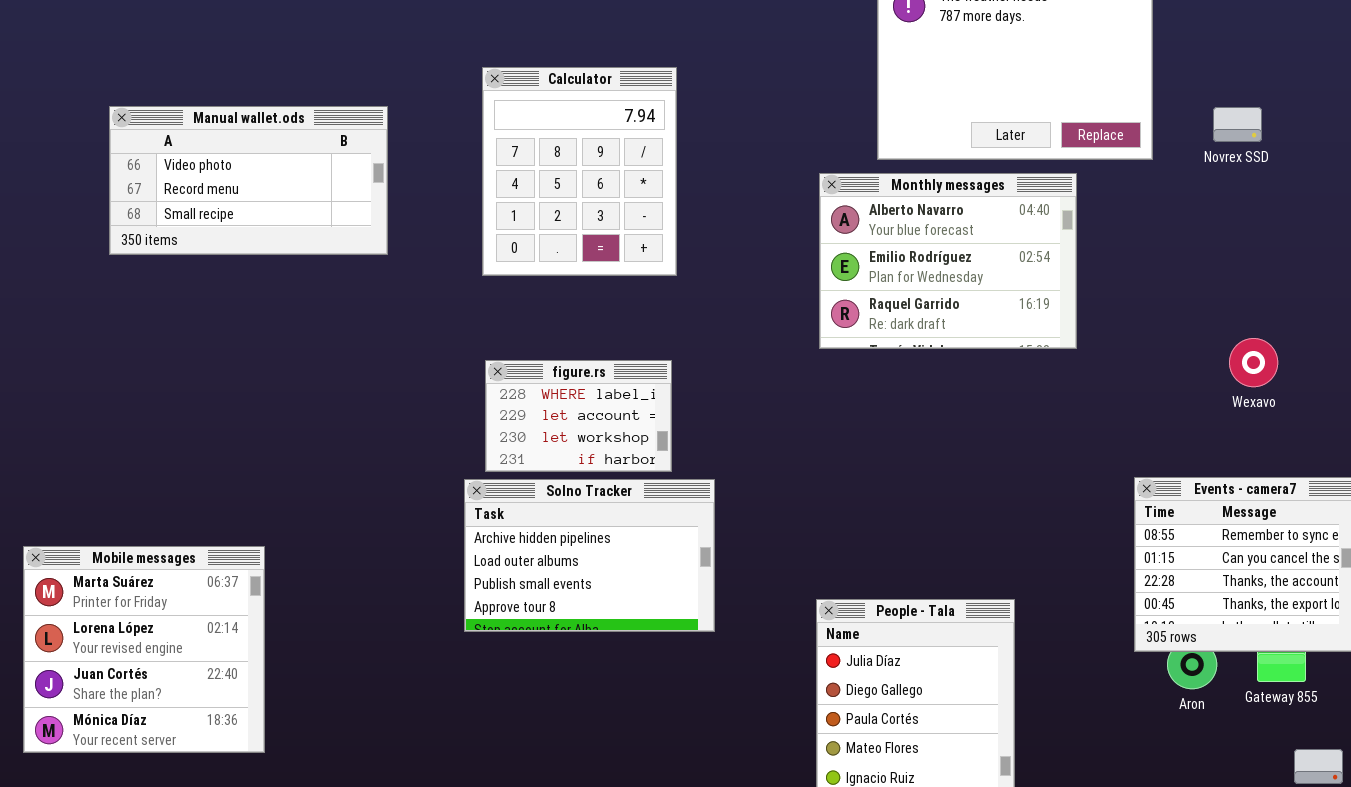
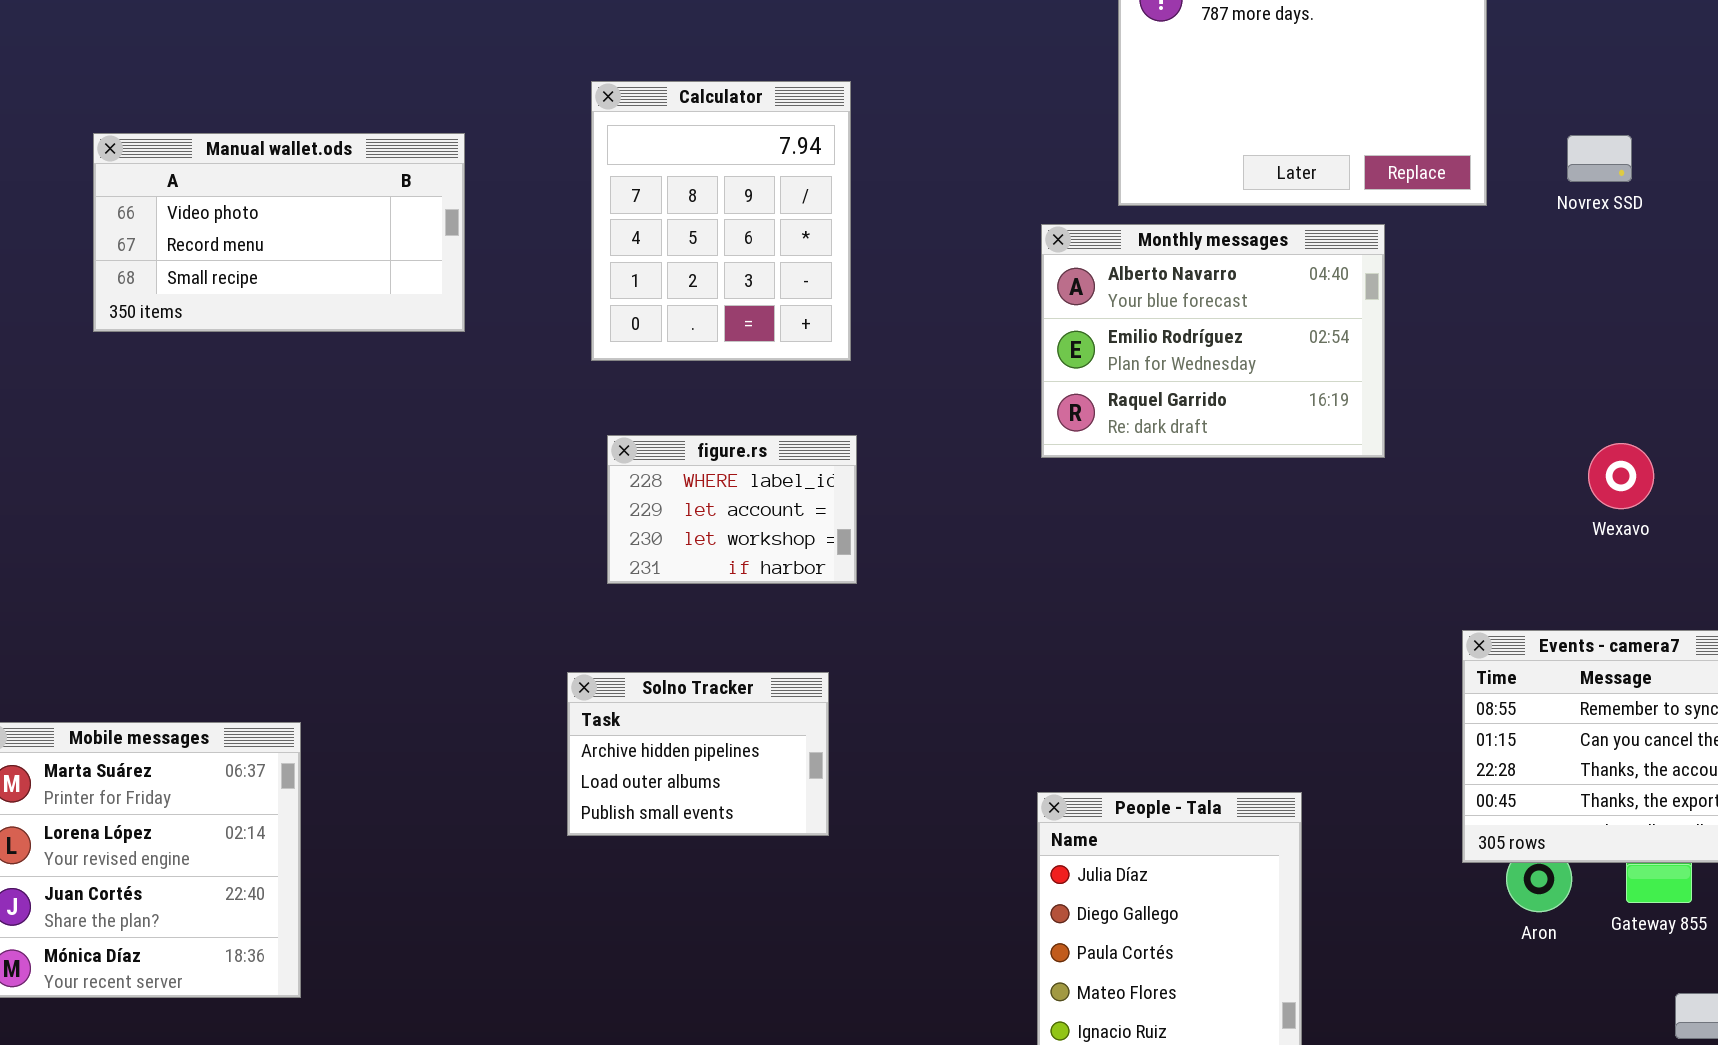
figure.rs: [485,360,672,472] -> [607,435,857,584], moved
Solno Tracker: [464,479,715,632] -> [567,672,829,836], resized

